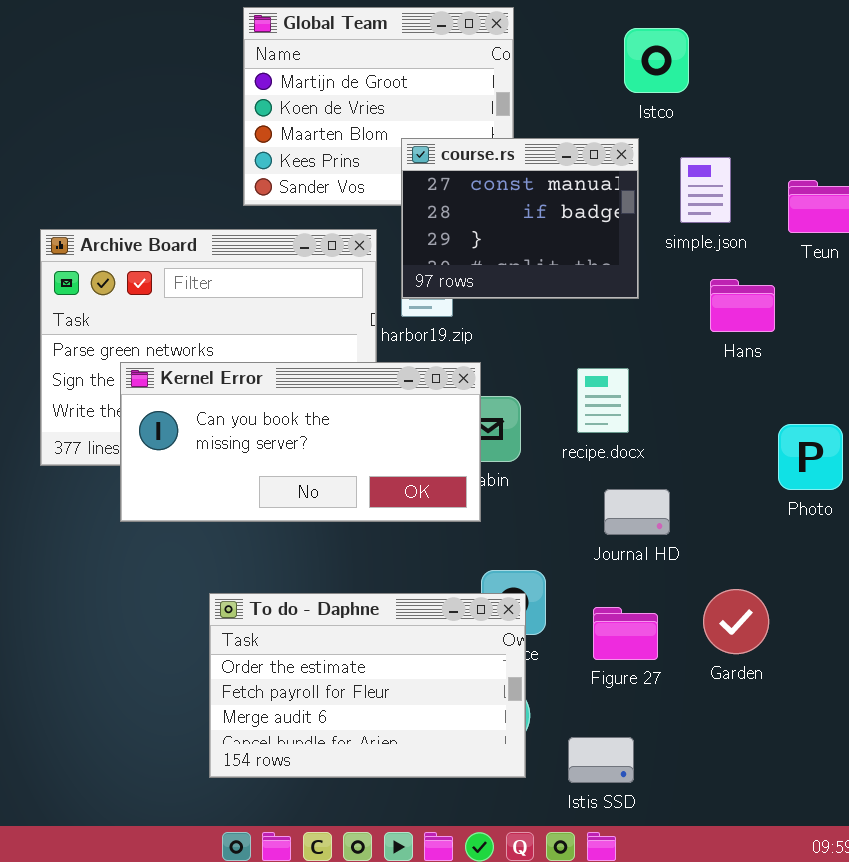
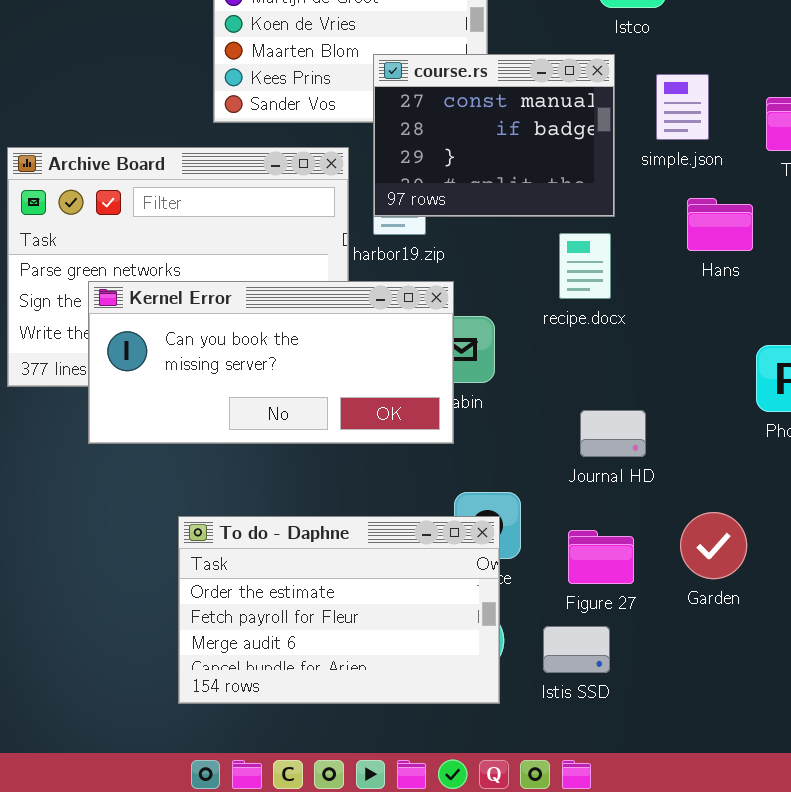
recipe.docx: [577,368,629,433] -> [559,233,611,299], moved
Istis SSD: [568,737,634,783] -> [543,626,610,673], moved

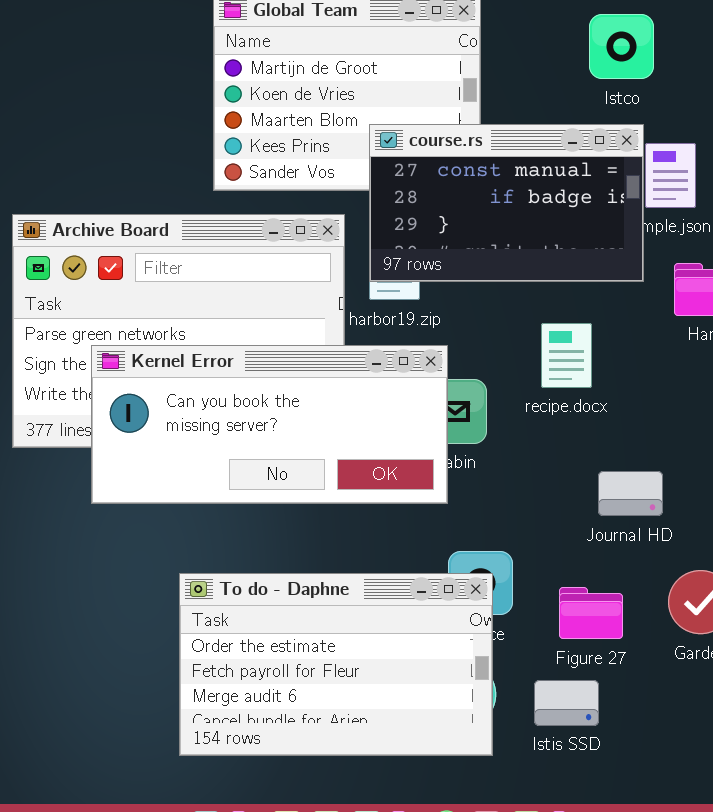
course.rs: [373,54,615,217] -> [369,124,644,282], resized
recipe.docx: [559,233,611,299] -> [541,323,592,388], moved
Journal HD: [580,410,646,457] -> [598,471,663,516], moved

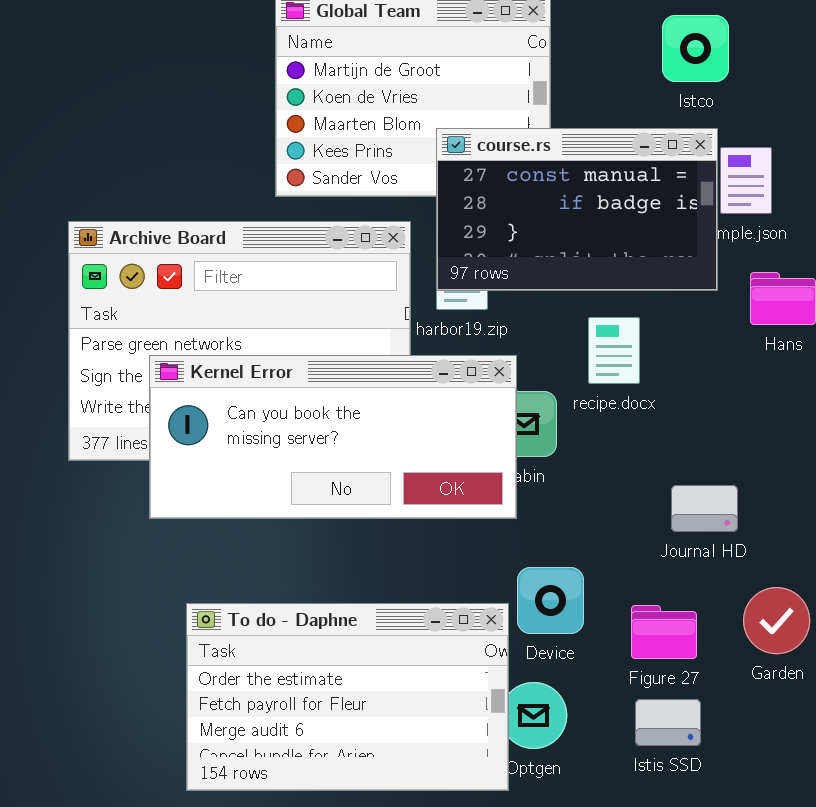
recipe.docx: [541,323,592,388] -> [588,317,640,384], moved
To do - Daphne: [179,573,493,756] -> [186,603,509,791], moved
Istis SSD: [534,680,599,726] -> [635,699,701,746], moved

